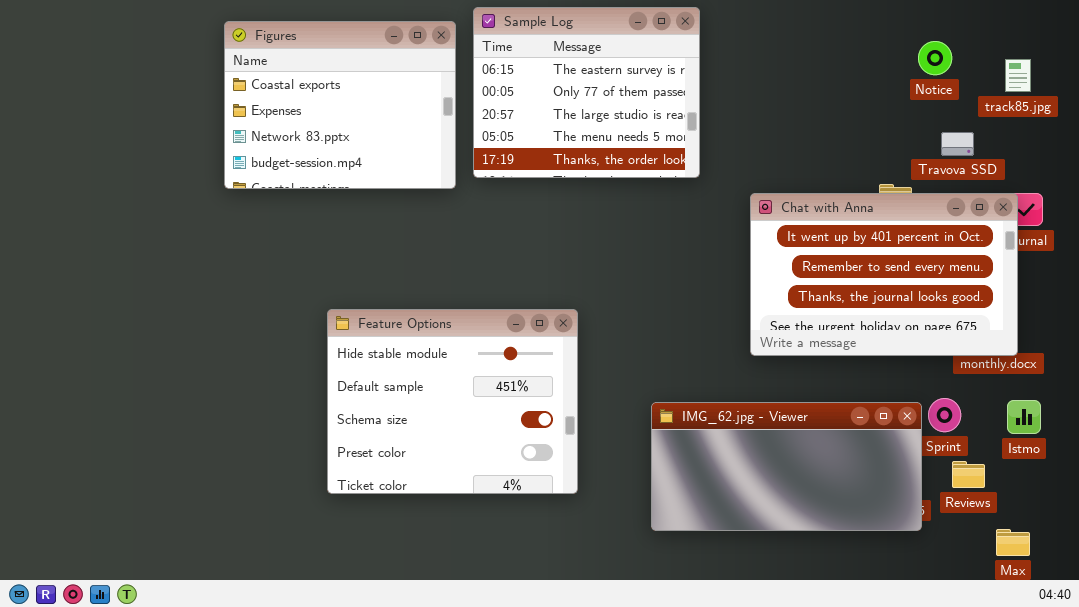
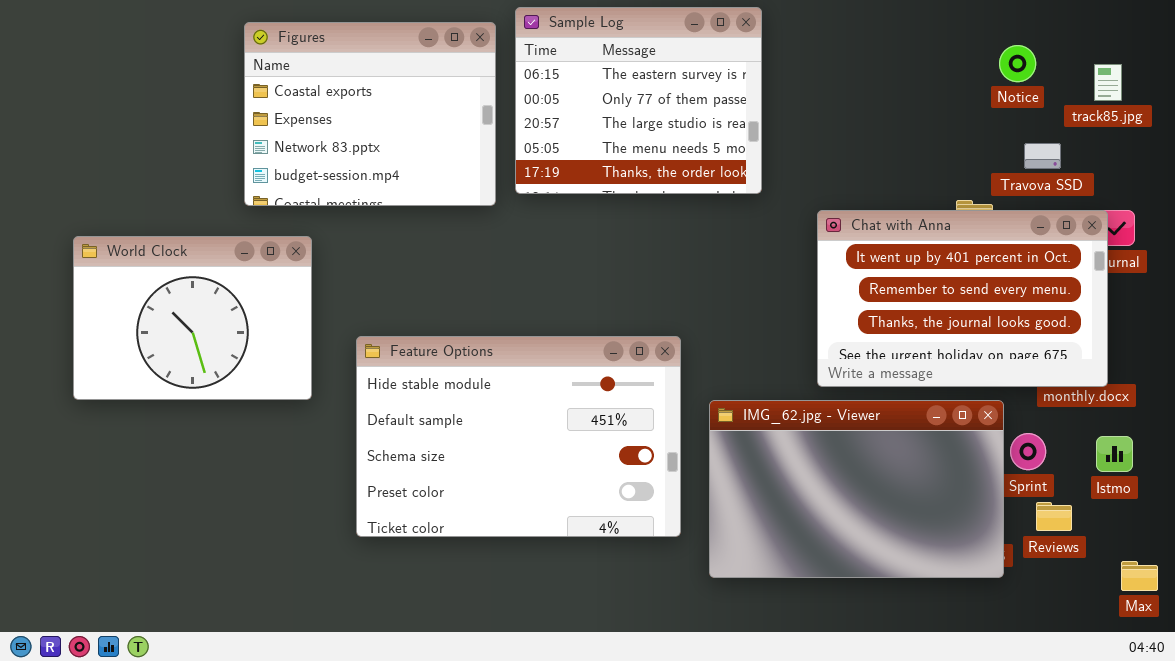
World Clock: none -> [73,236,312,400], opened
Feature Options: [327,309,578,494] -> [356,336,681,537], resized
IMG_62.jpg - Viewer: [651,402,922,531] -> [709,400,1004,578], resized
Max: [996,529,1030,556] -> [1121,561,1158,591], moved

